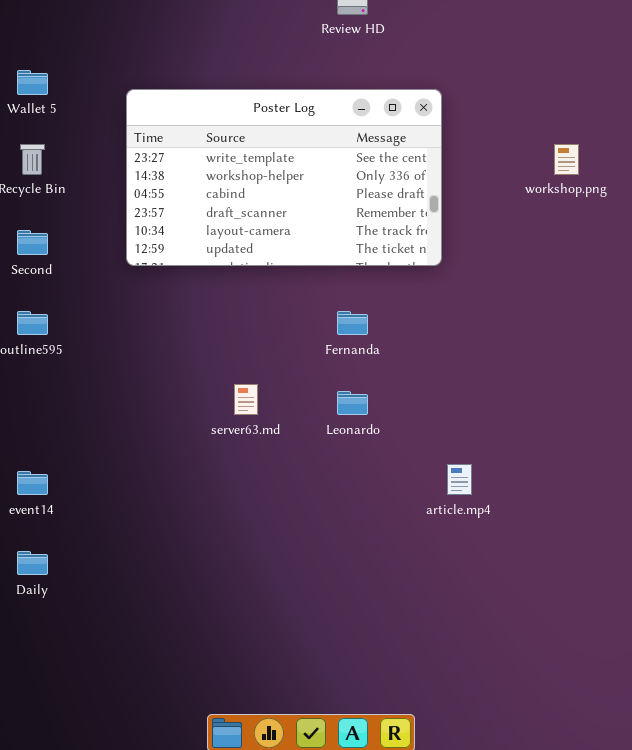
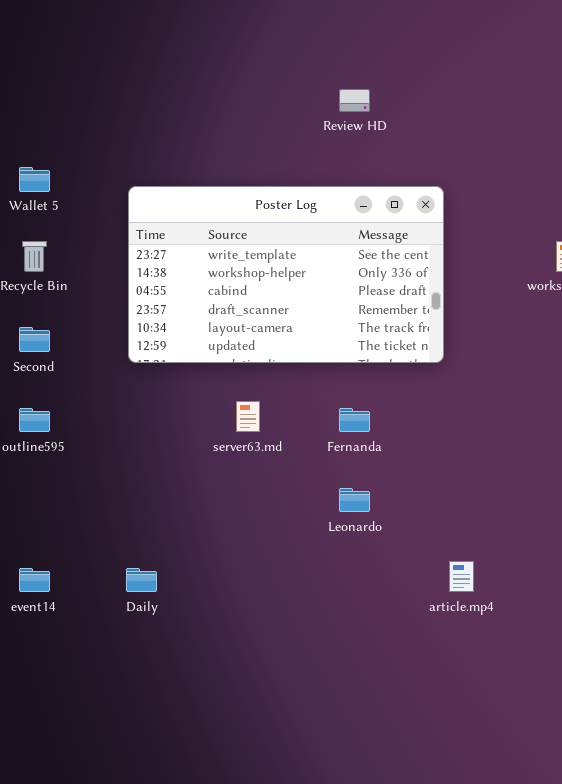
server63.md: [234,384,258,415] -> [236,401,260,432], moved
Daily: [17,551,48,575] -> [126,568,157,592], moved

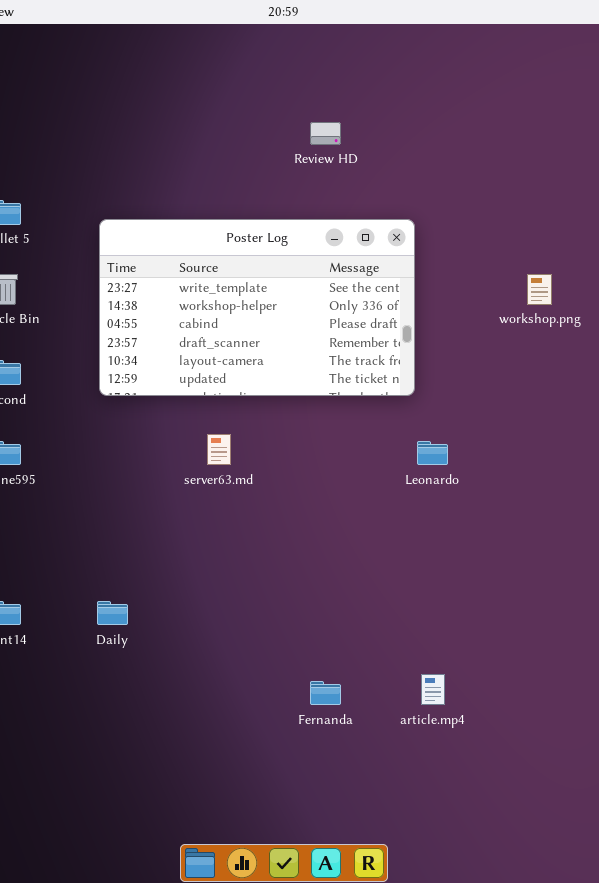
Fernanda: [339,408,370,432] -> [310,681,341,705], moved
Leonardo: [339,488,370,512] -> [417,441,448,465], moved
article.mp4: [449,561,474,592] -> [421,674,445,705], moved

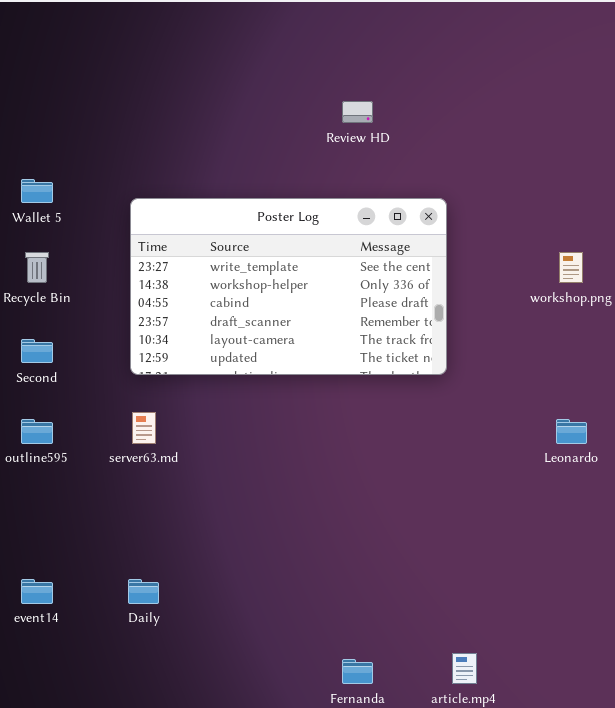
server63.md: [207,434,231,465] -> [132,412,156,444], moved
Leonardo: [417,441,448,465] -> [556,419,587,444], moved

